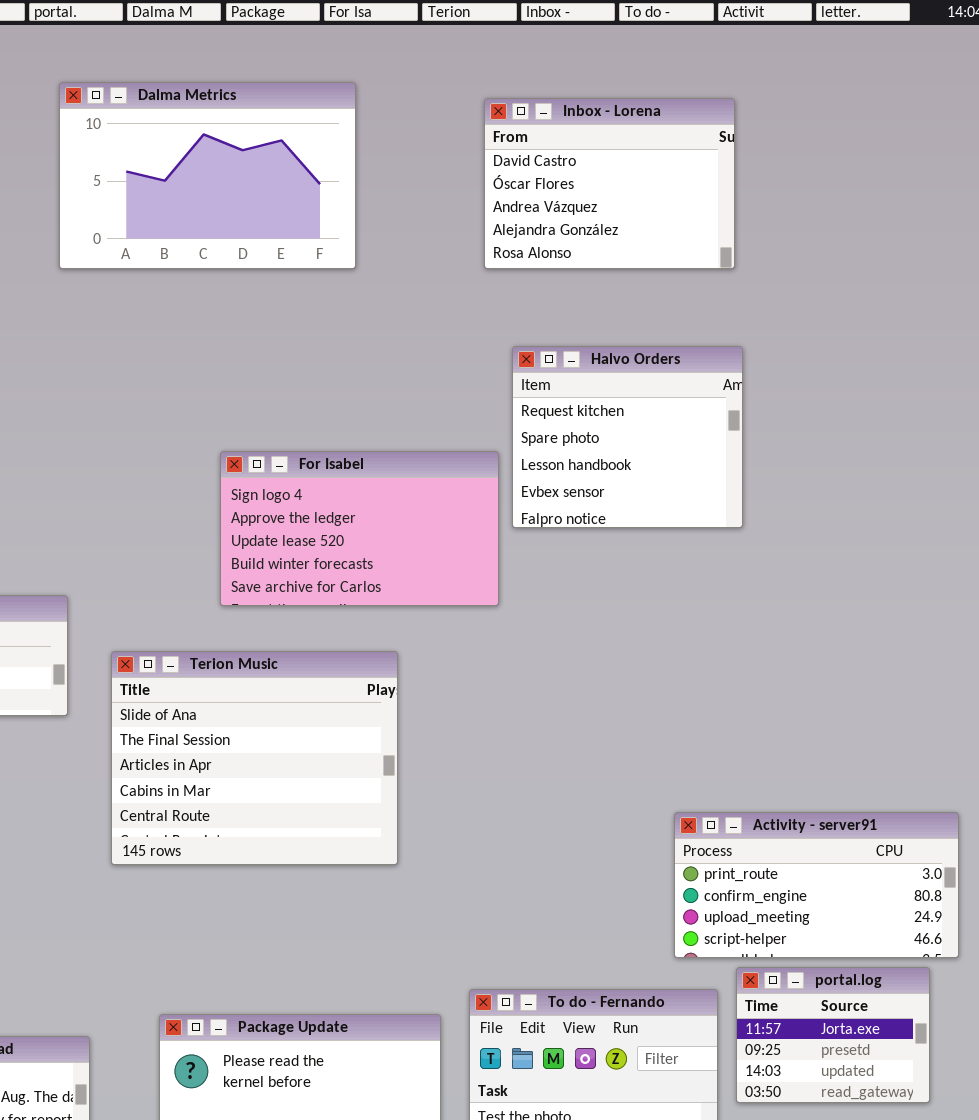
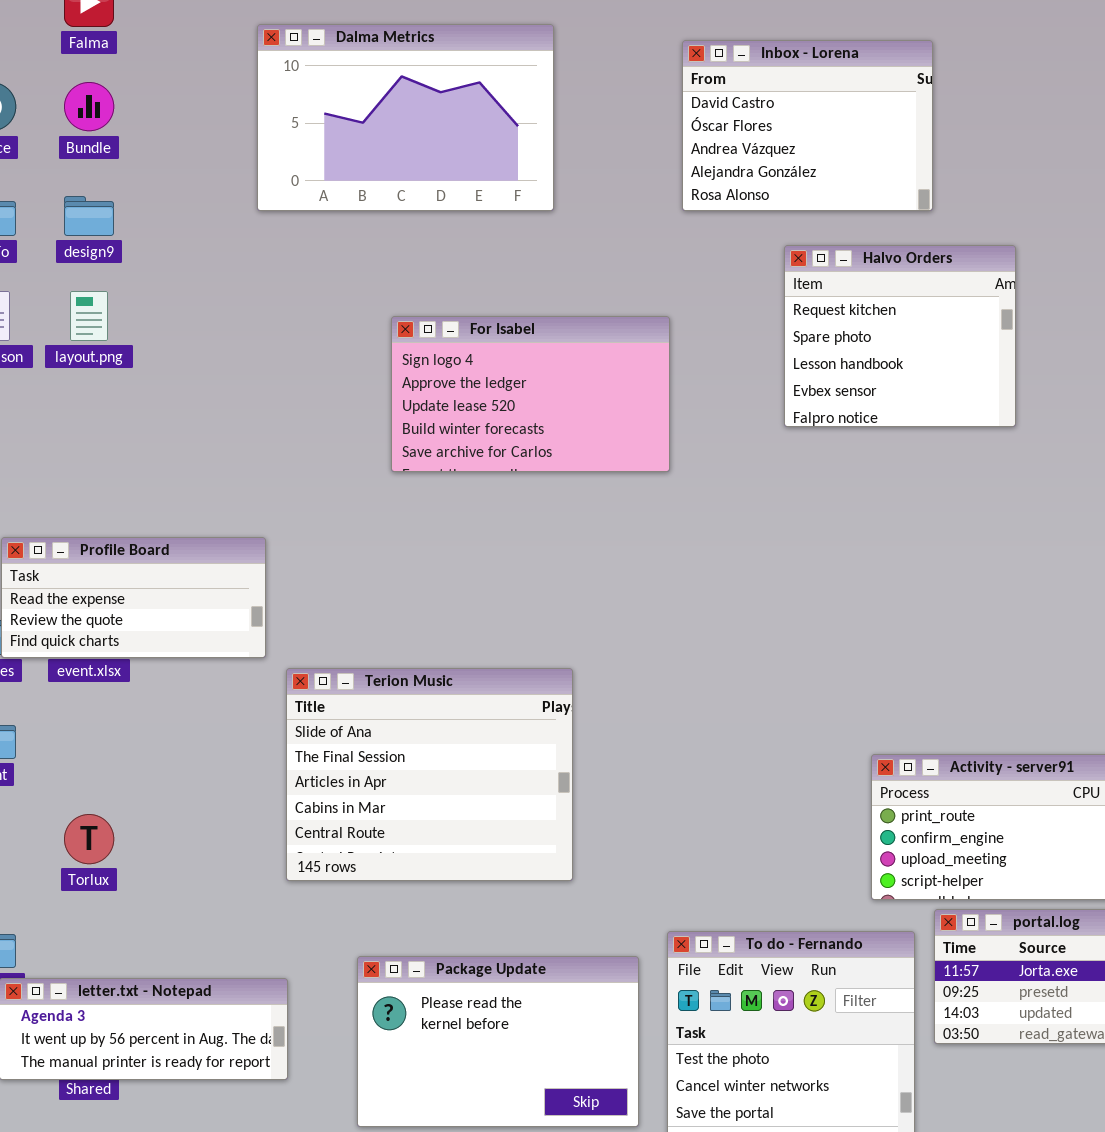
Halvo Orders: [512,346,743,528] -> [784,245,1016,427], moved
For Isabel: [220,451,499,606] -> [391,316,670,472], moved
Terion Music: [111,651,398,865] -> [286,668,573,881], moved

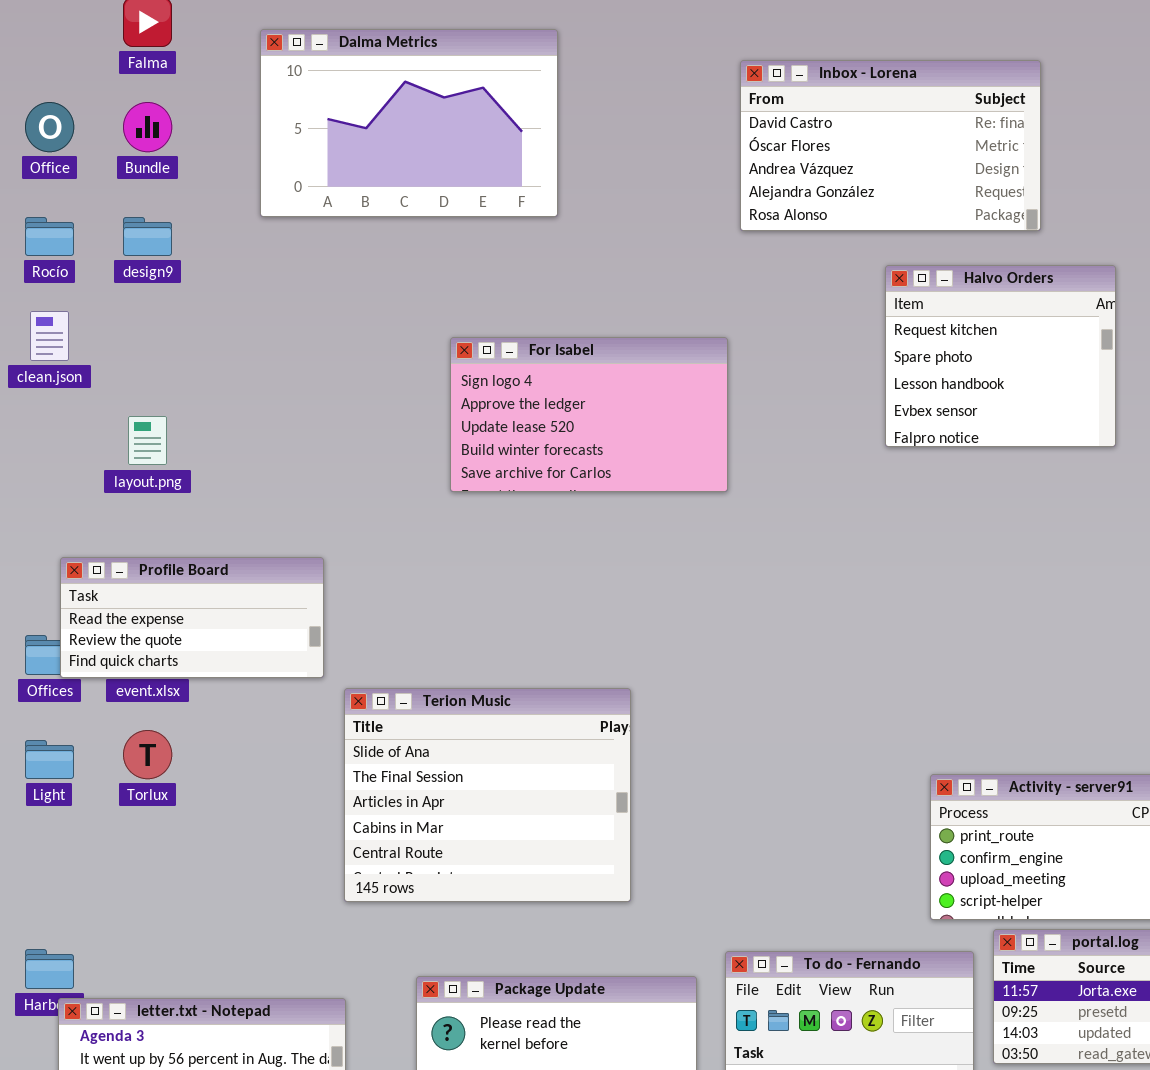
Dalma Metrics: [257,24,554,211] -> [260,29,558,217], moved
Inbox - Lorena: [682,40,933,211] -> [740,60,1041,231], resized
Halvo Orders: [784,245,1016,427] -> [885,265,1116,447], moved
layout.png: [70,291,108,341] -> [128,416,167,465], moved
Torlux: [64,814,114,864] -> [123,730,172,779], moved

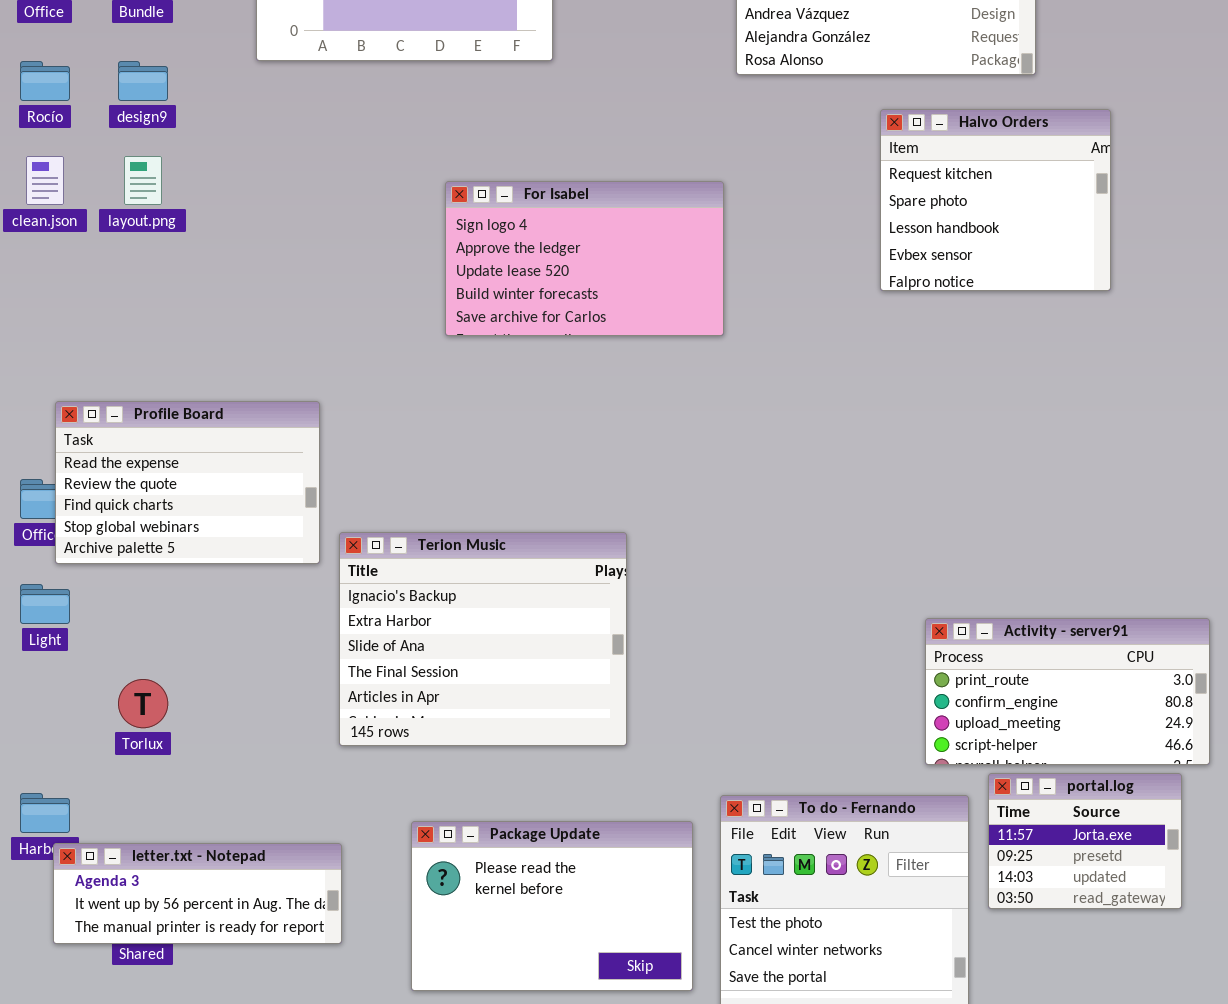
layout.png: [128,416,167,465] -> [124,156,162,205], moved
Profile Board: [60,557,324,678] -> [55,401,320,564], resized
Terion Music: [344,688,631,902] -> [339,532,627,746], scrolled up 2 rows
Torlux: [123,730,172,779] -> [118,679,168,728], moved

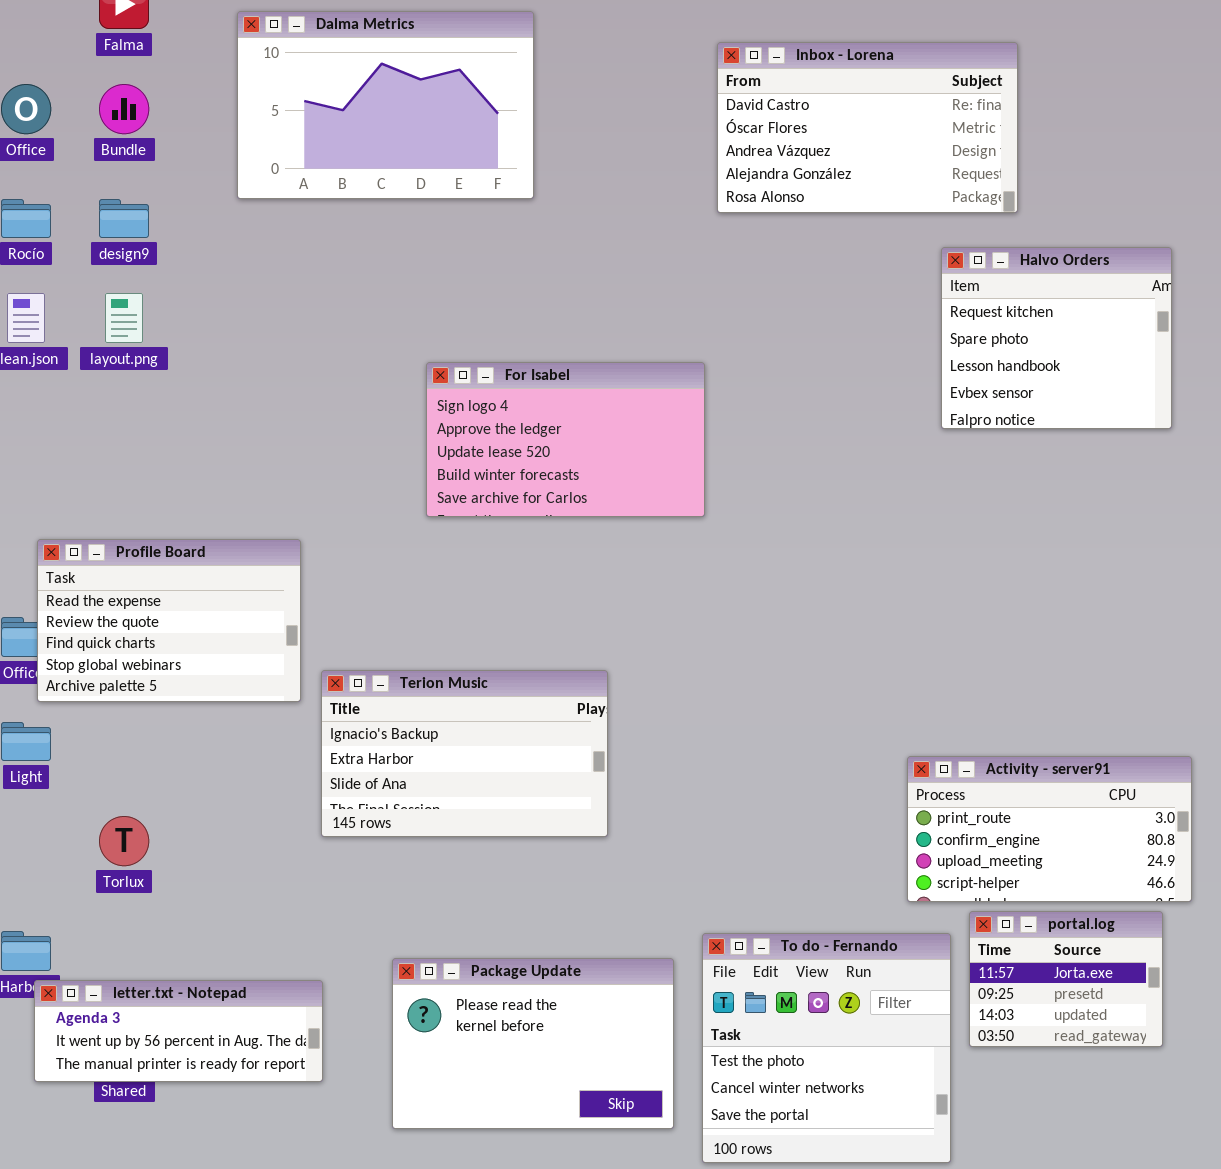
Halvo Orders: [880,109,1111,291] -> [941,247,1172,429], moved
For Isabel: [445,181,724,336] -> [426,362,705,517], moved
Terion Music: [339,532,627,746] -> [321,670,608,837], resized

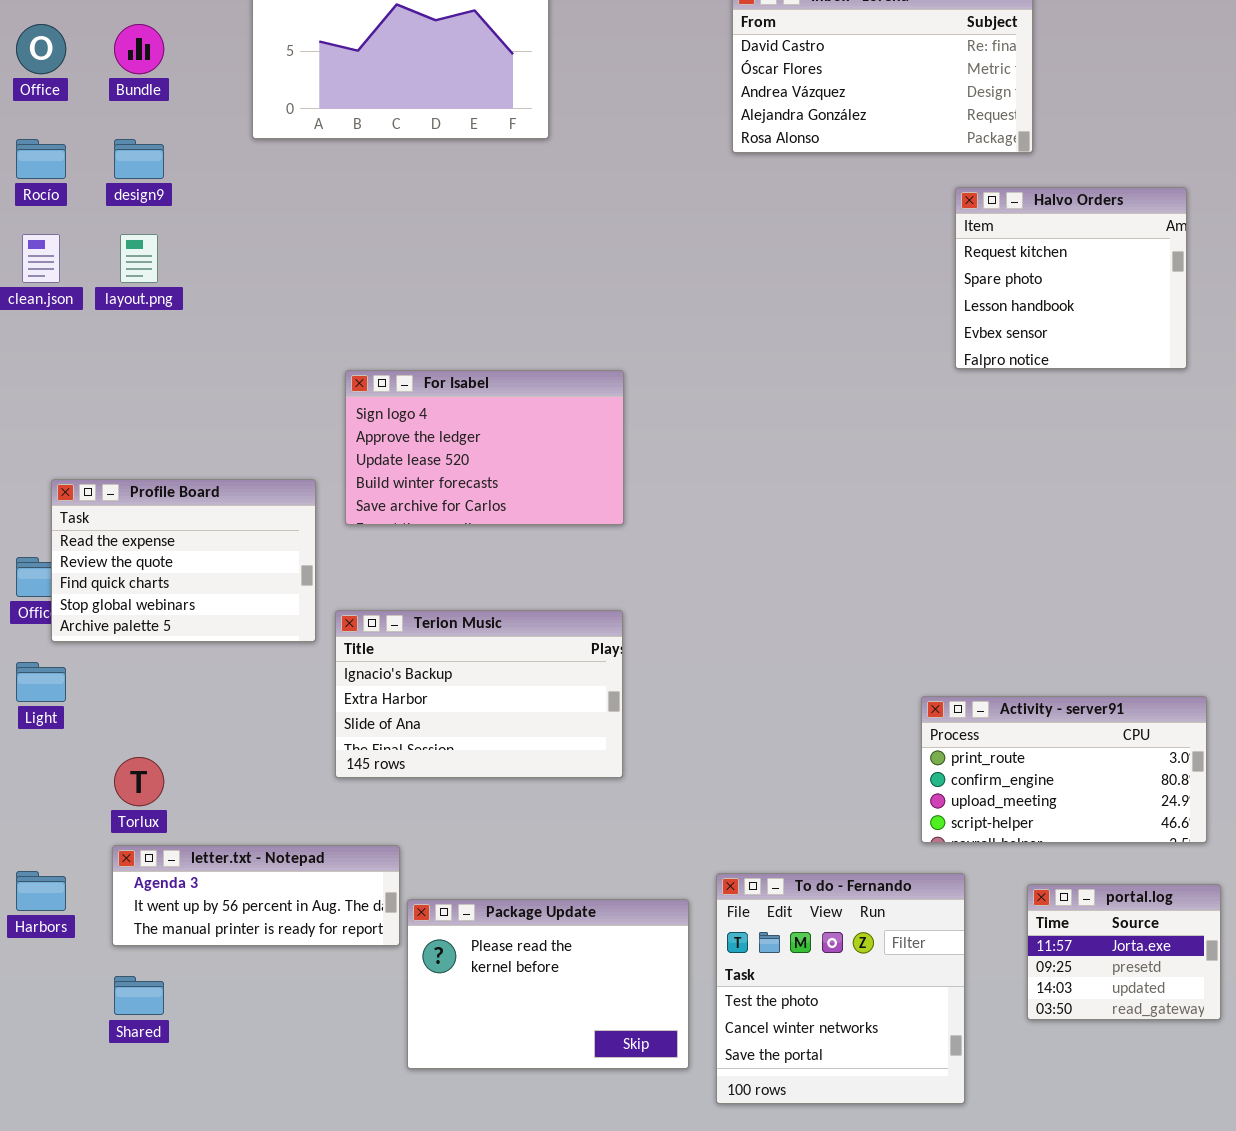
For Isabel: [426,362,705,517] -> [345,370,624,525], moved
portal.log: [969,911,1163,1047] -> [1027,884,1221,1020], moved
letter.txt - Notepad: [34,980,323,1082] -> [112,845,400,946], moved

